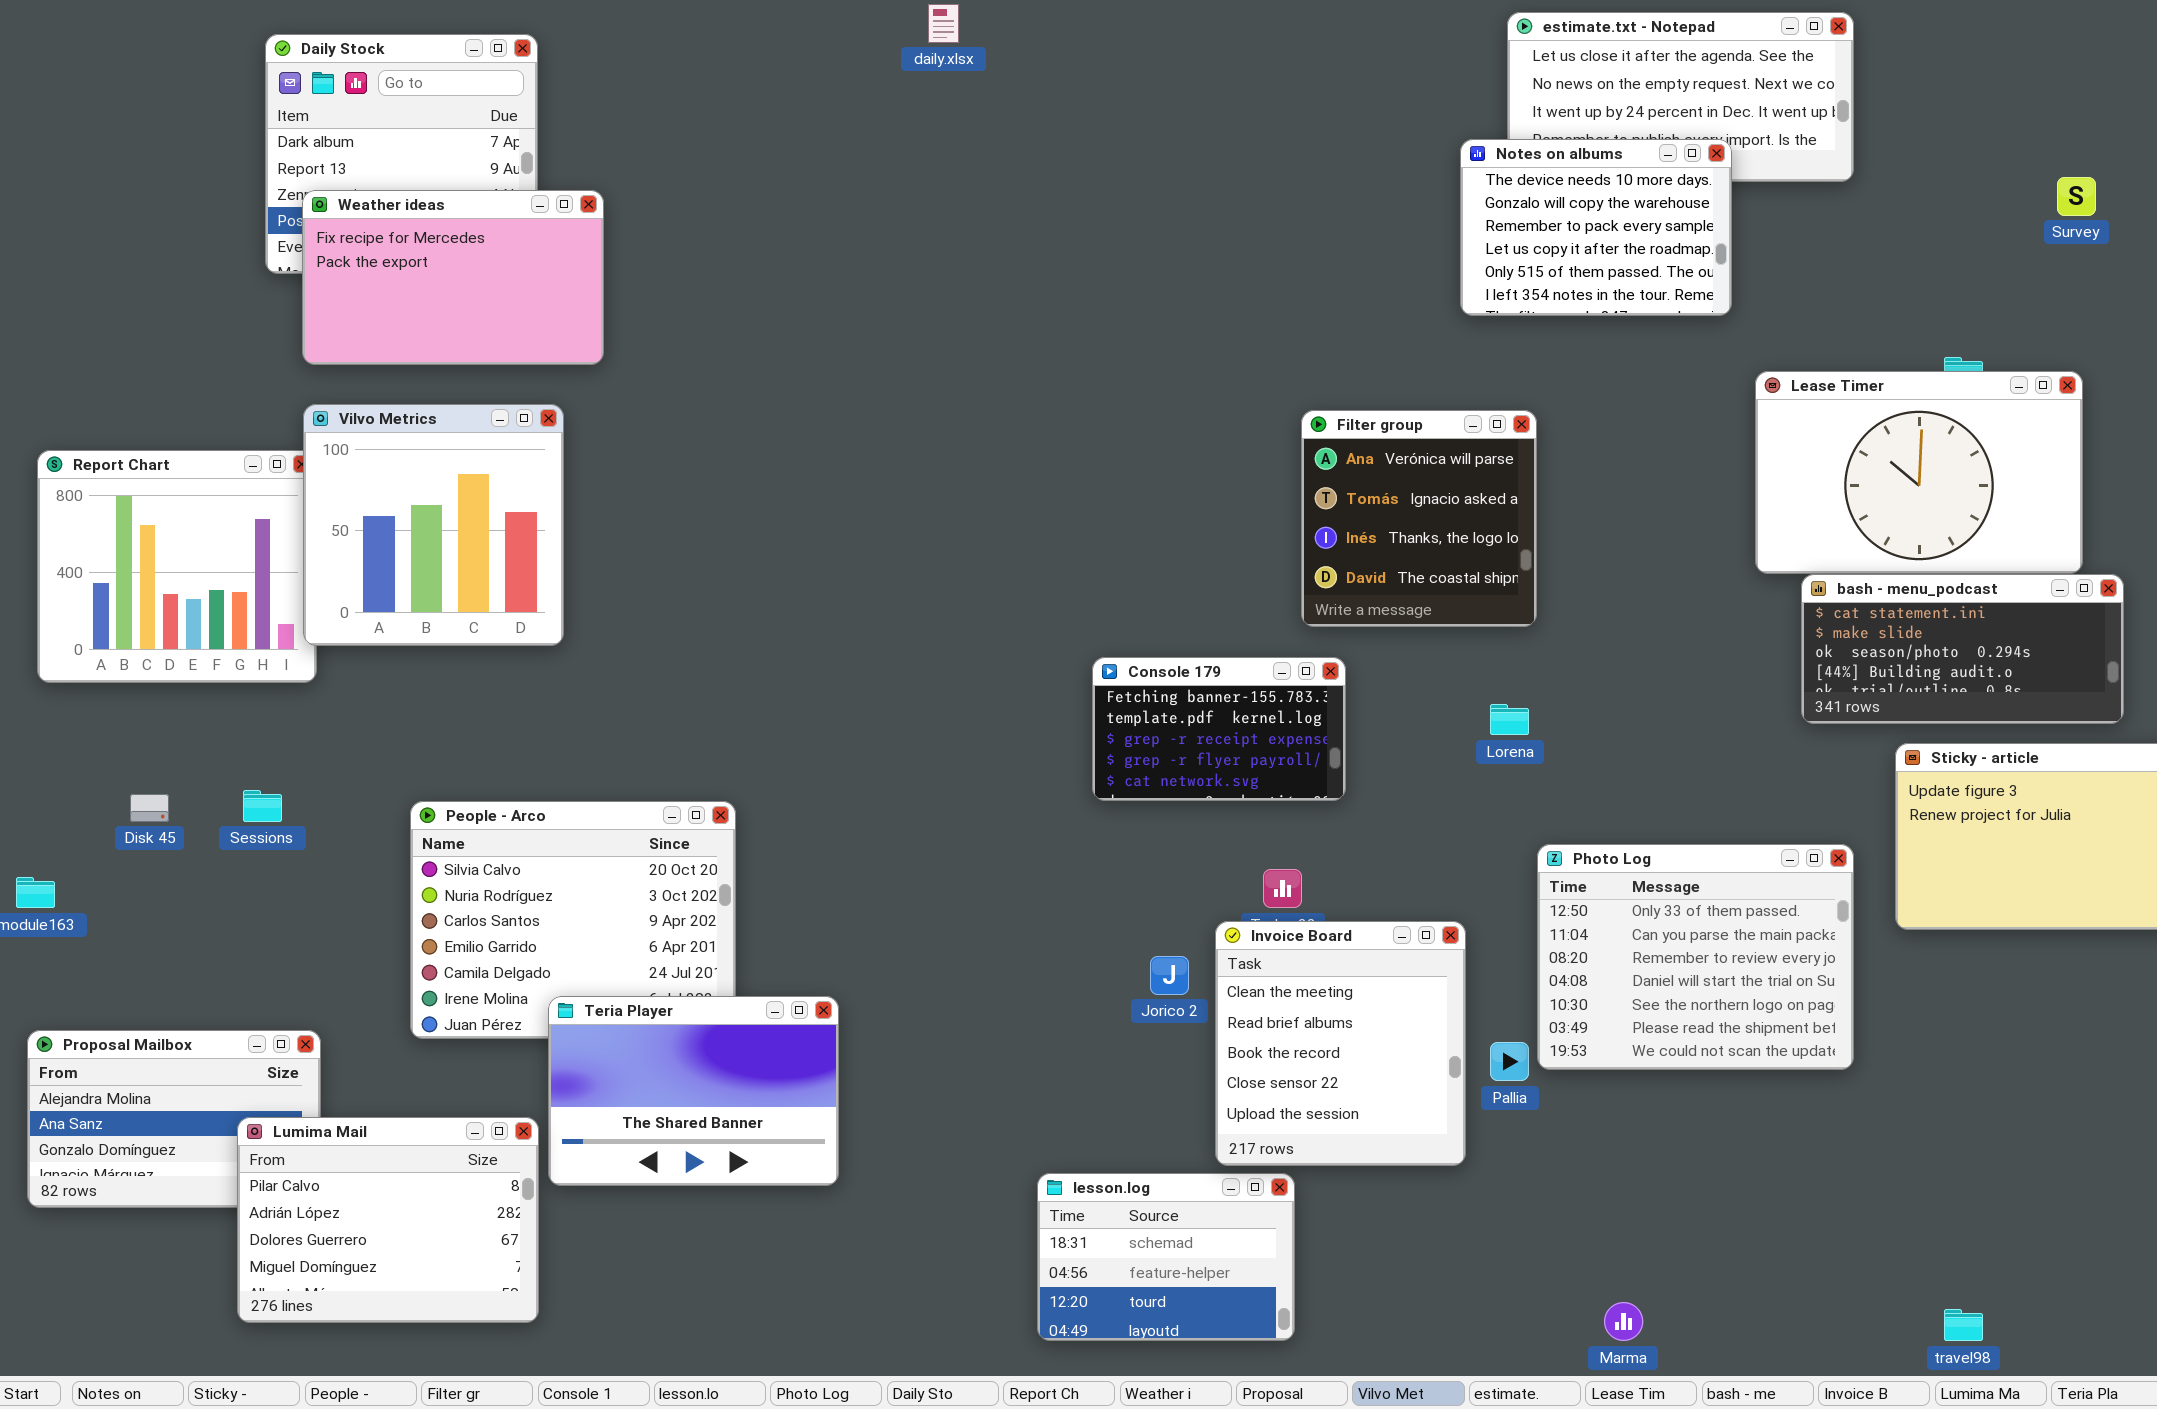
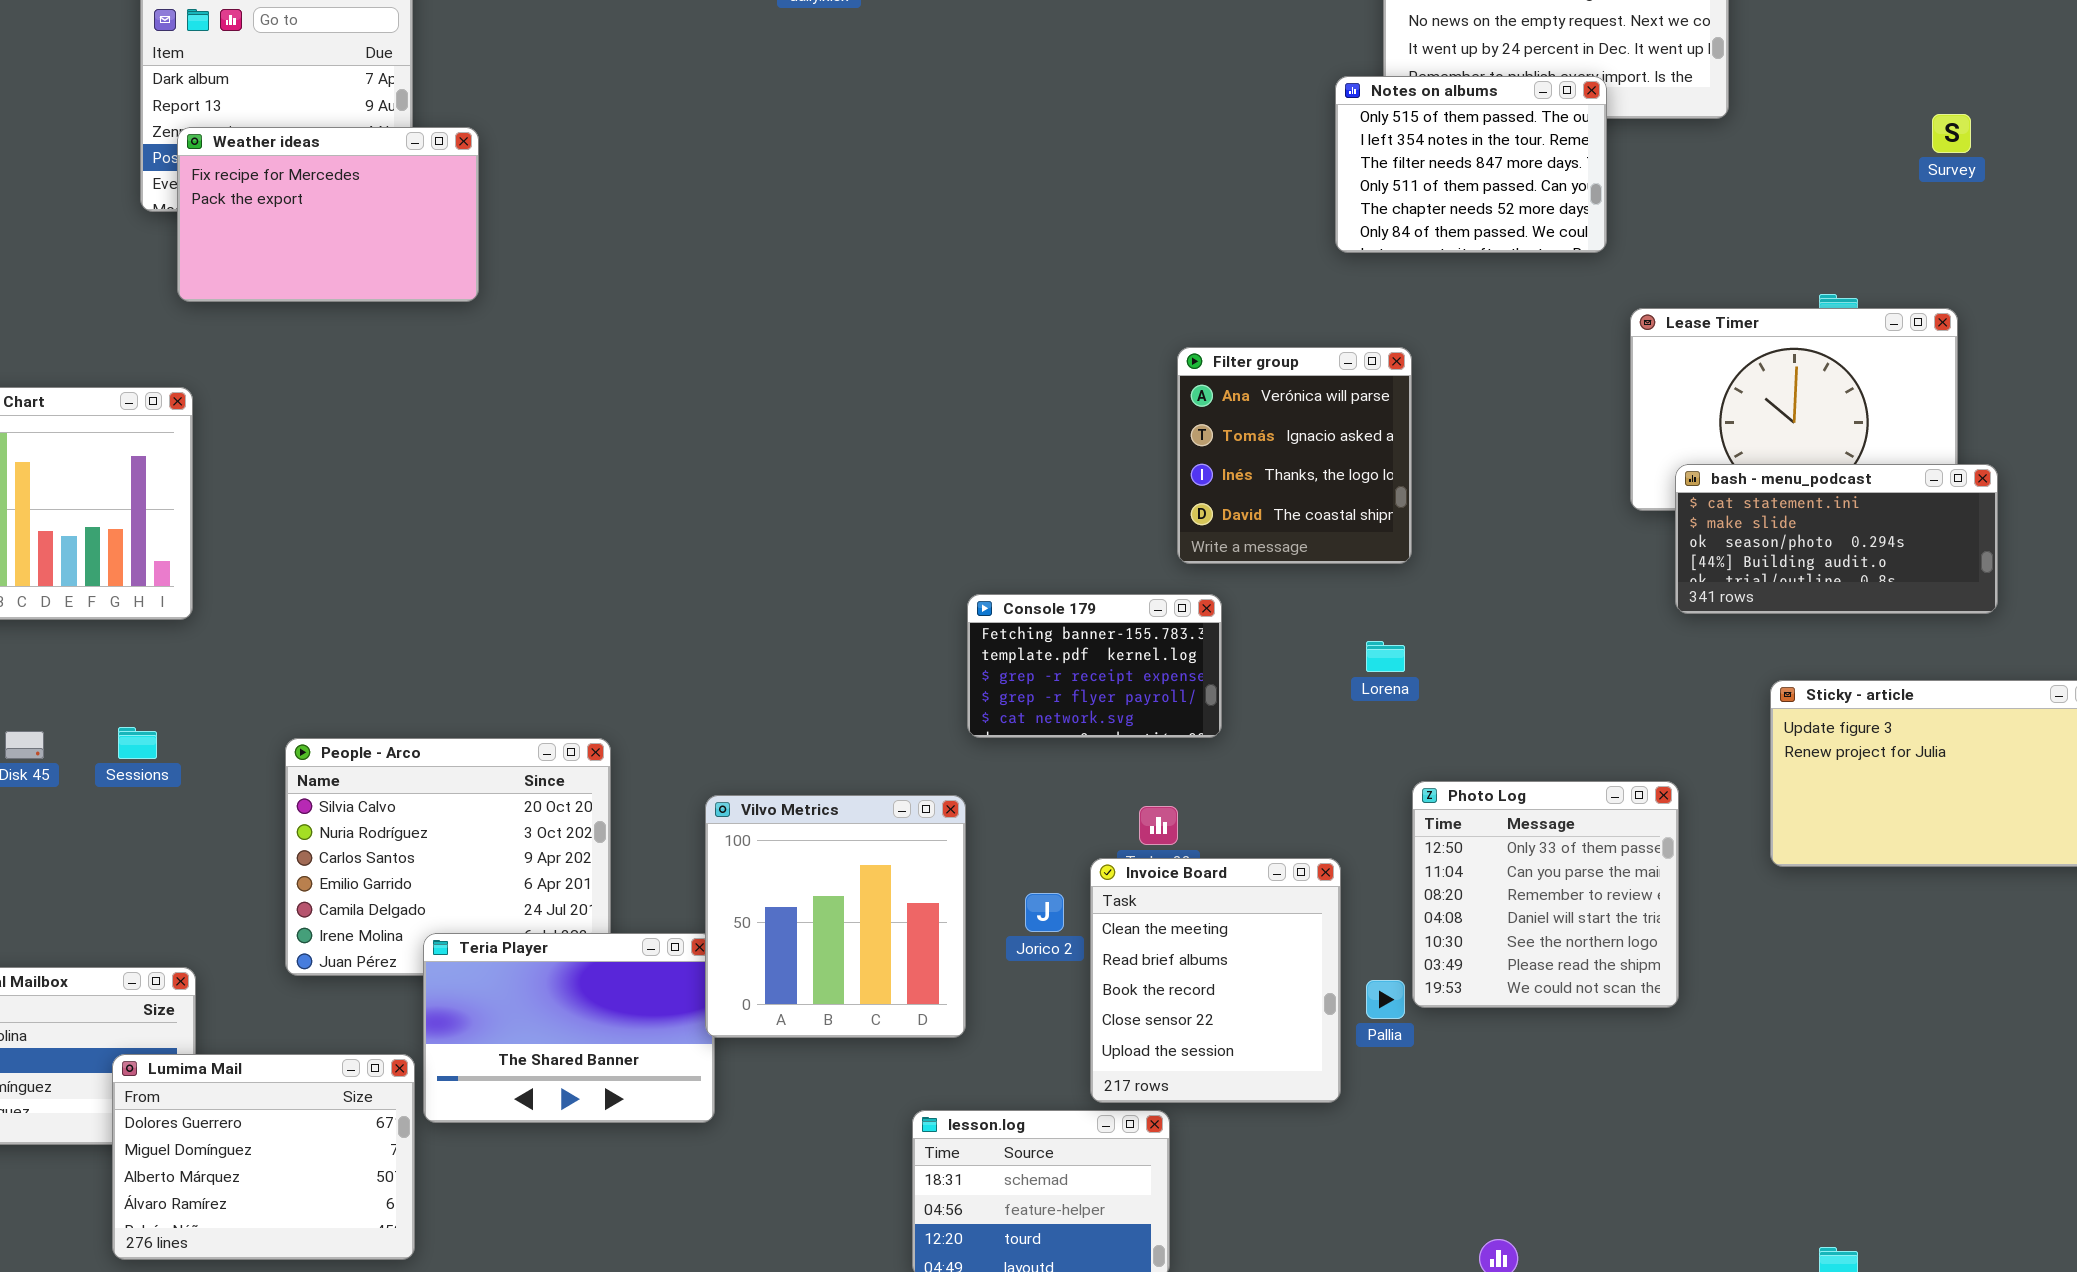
Notes on albums: [1460,139,1732,316] -> [1335,76,1607,253], scrolled down 4 rows
Vilvo Metrics: [303,404,564,646] -> [705,795,966,1038], moved
bash - menu_podcast: [1801,574,2124,724] -> [1675,464,1998,614], moved
Photo Log: [1537,844,1854,1070] -> [1412,781,1679,1008], resized
Lumima Mail: [237,1117,539,1323] -> [112,1054,415,1260], scrolled down 2 rows

